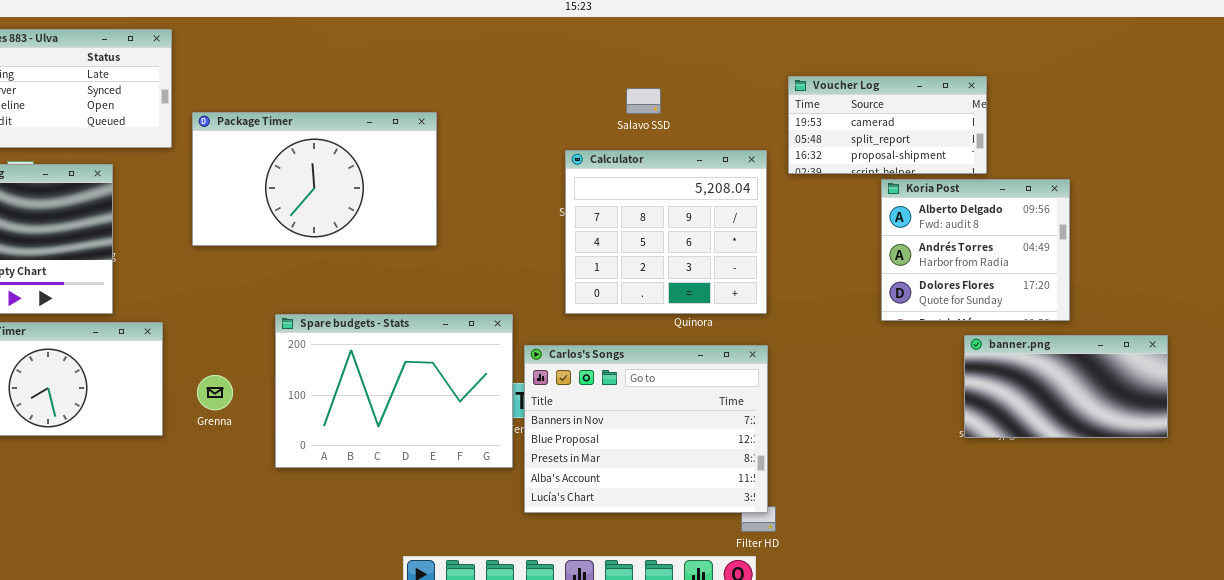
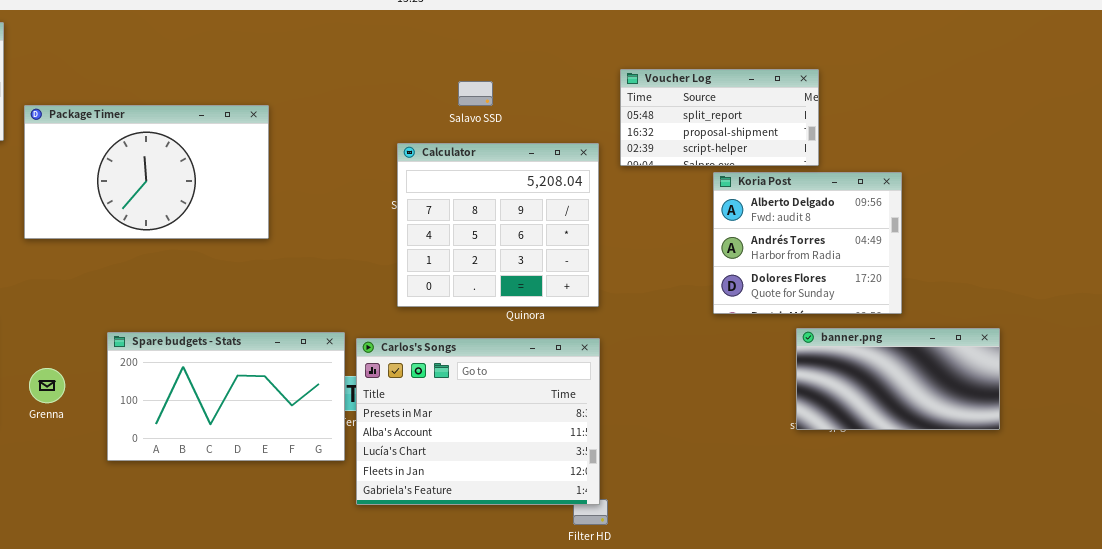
Voucher Log: [788,76,987,174] -> [620,69,819,166], scrolled down 1 row
Spare budgets - Stats: [275,314,513,468] -> [107,332,345,461], resized
Carlos's Songs: [524,345,768,513] -> [356,338,600,505], scrolled down 2 rows

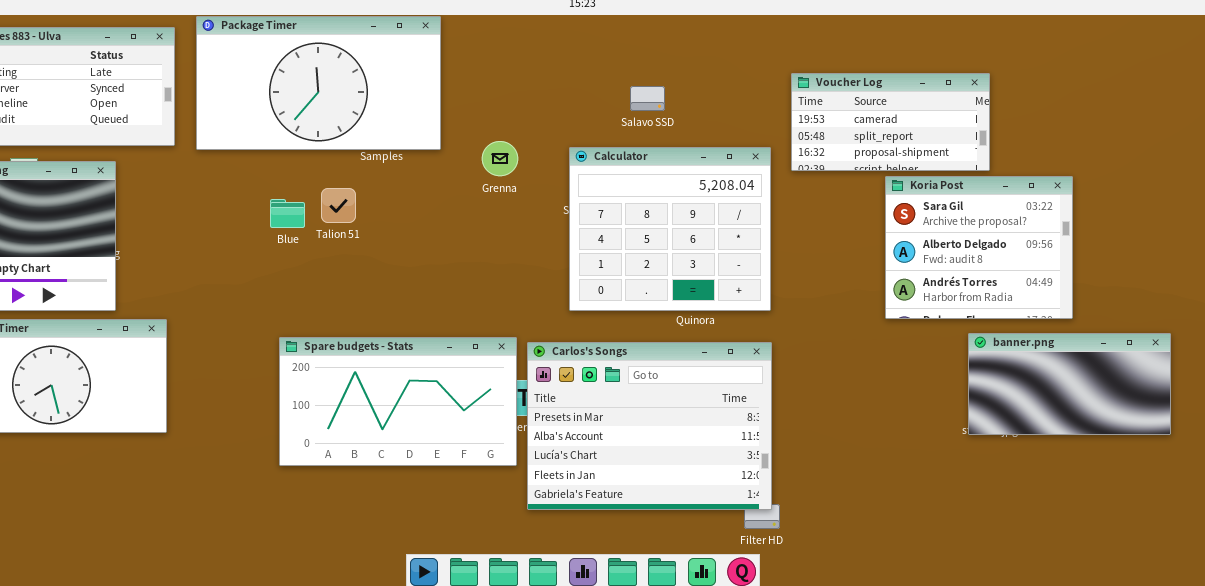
Voucher Log: [620,69,819,166] -> [791,73,990,171], scrolled up 1 row
Package Timer: [24,105,269,239] -> [196,16,441,150], moved
Koria Post: [713,172,902,314] -> [885,176,1073,319], scrolled up 1 row
Grenna: [29,368,65,403] -> [482,141,518,176], moved

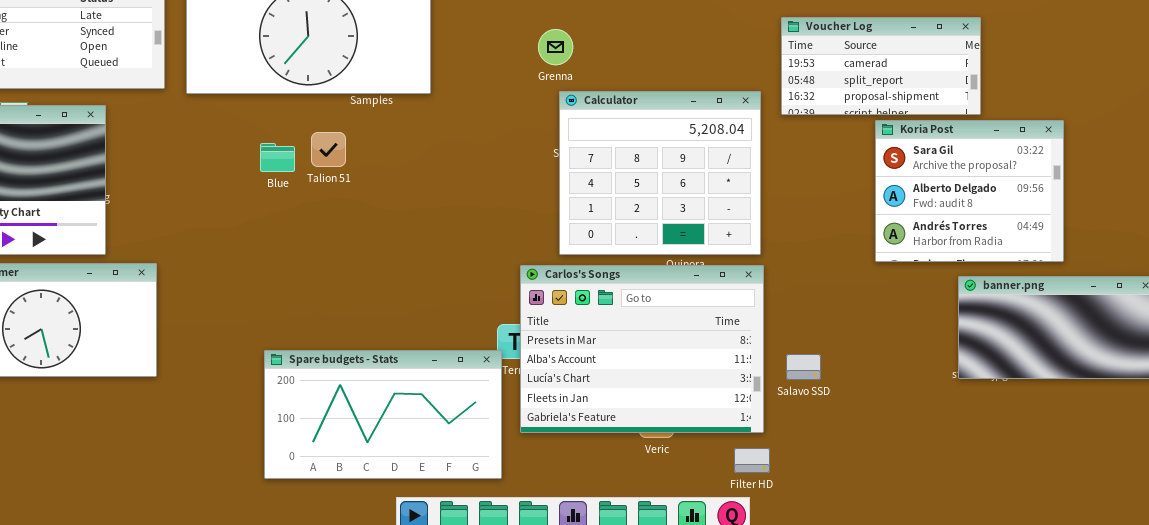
Salavo SSD: [630,86,665,111] -> [786,354,821,380], moved
Grenna: [482,141,518,176] -> [538,29,573,65], moved
Spare budgets - Stats: [279,337,517,466] -> [264,350,502,479], moved
Carlos's Songs: [527,342,772,510] -> [520,265,764,433], moved

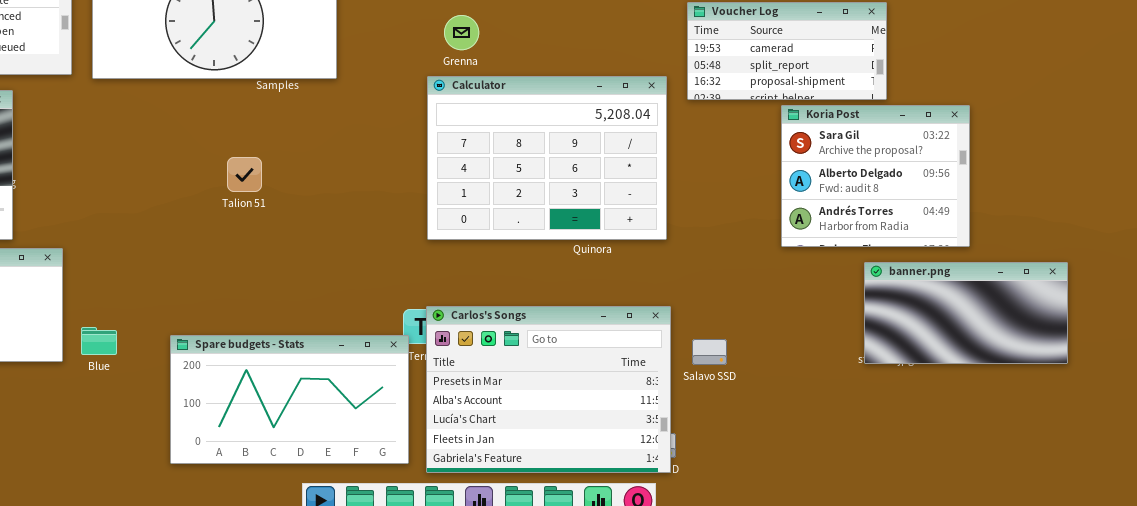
Calculator: [559,91,761,255] -> [427,76,667,240], resized
Talion 51: [311,132,346,167] -> [227,157,262,192], moved
Blue: [260,143,295,172] -> [81,327,117,355], moved
Carlos's Songs: [520,265,764,433] -> [426,306,671,473], moved

